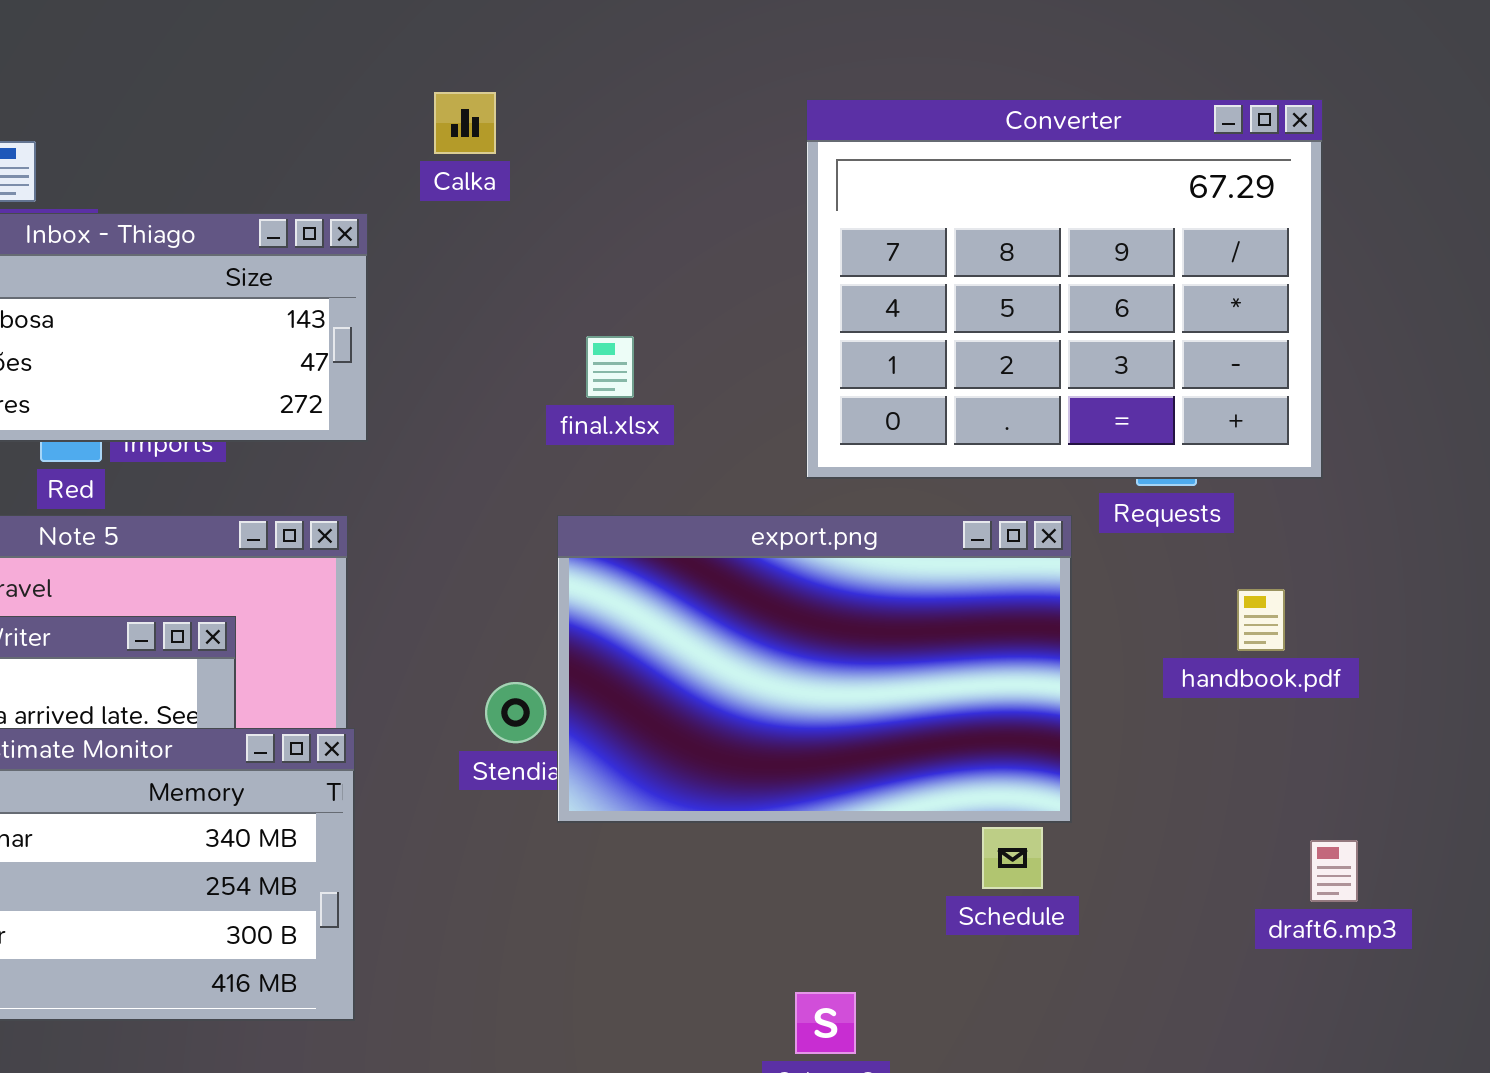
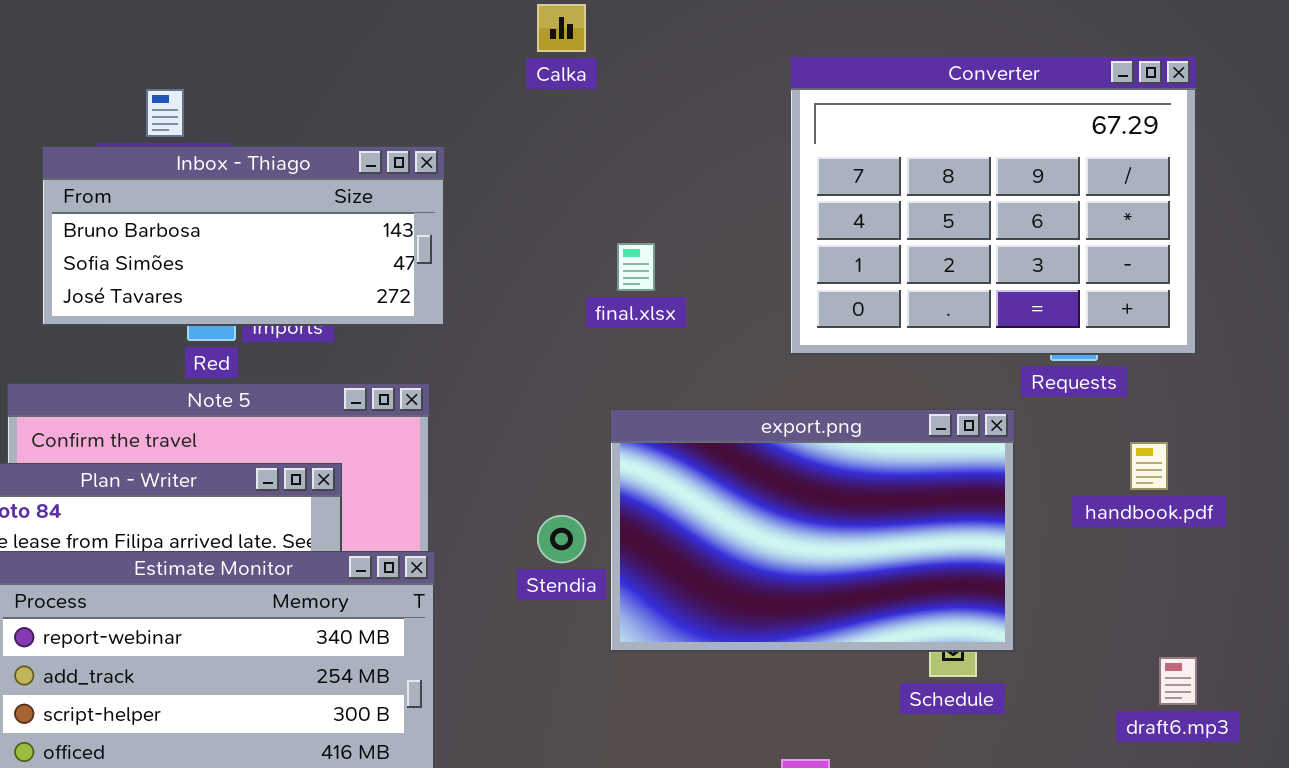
Calka: [434,92,496,154] -> [537,4,586,52], moved
export.png: [557,515,1072,823] -> [610,409,1015,652], moved
draft6.mp3: [1310,840,1358,902] -> [1159,657,1197,705], moved

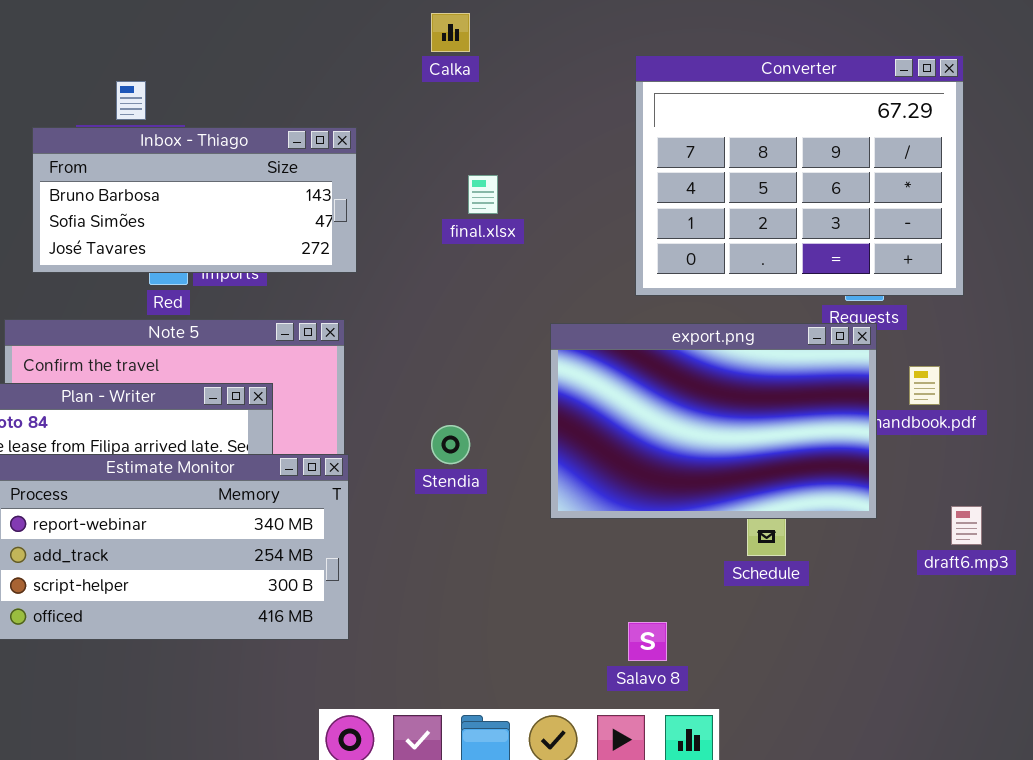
final.xlsx: [617,243,655,291] -> [468,175,498,214], moved
export.png: [610,409,1015,652] -> [550,323,877,519], moved
draft6.mp3: [1159,657,1197,705] -> [951,506,982,545], moved

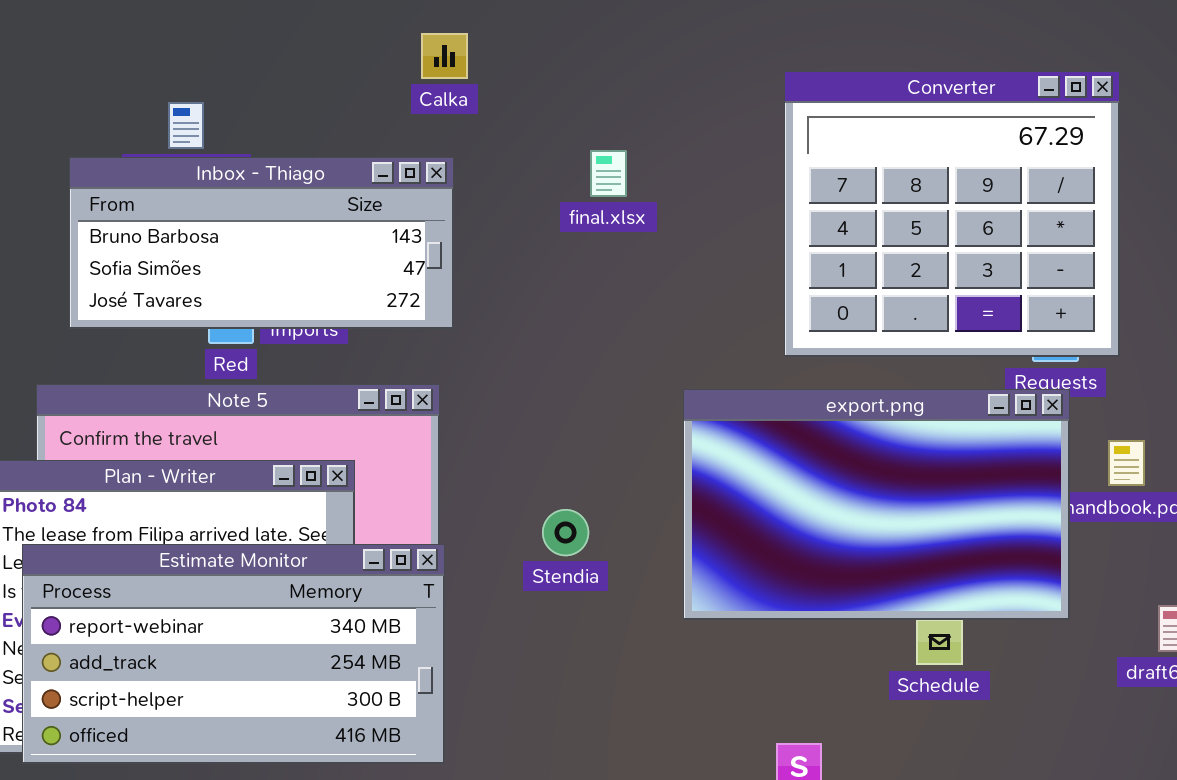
Calka: [431,13,470,52] -> [421,33,468,79], moved
Converter: [635,55,964,296] -> [784,71,1120,357], resized
final.xlsx: [468,175,498,214] -> [590,150,627,197], moved

